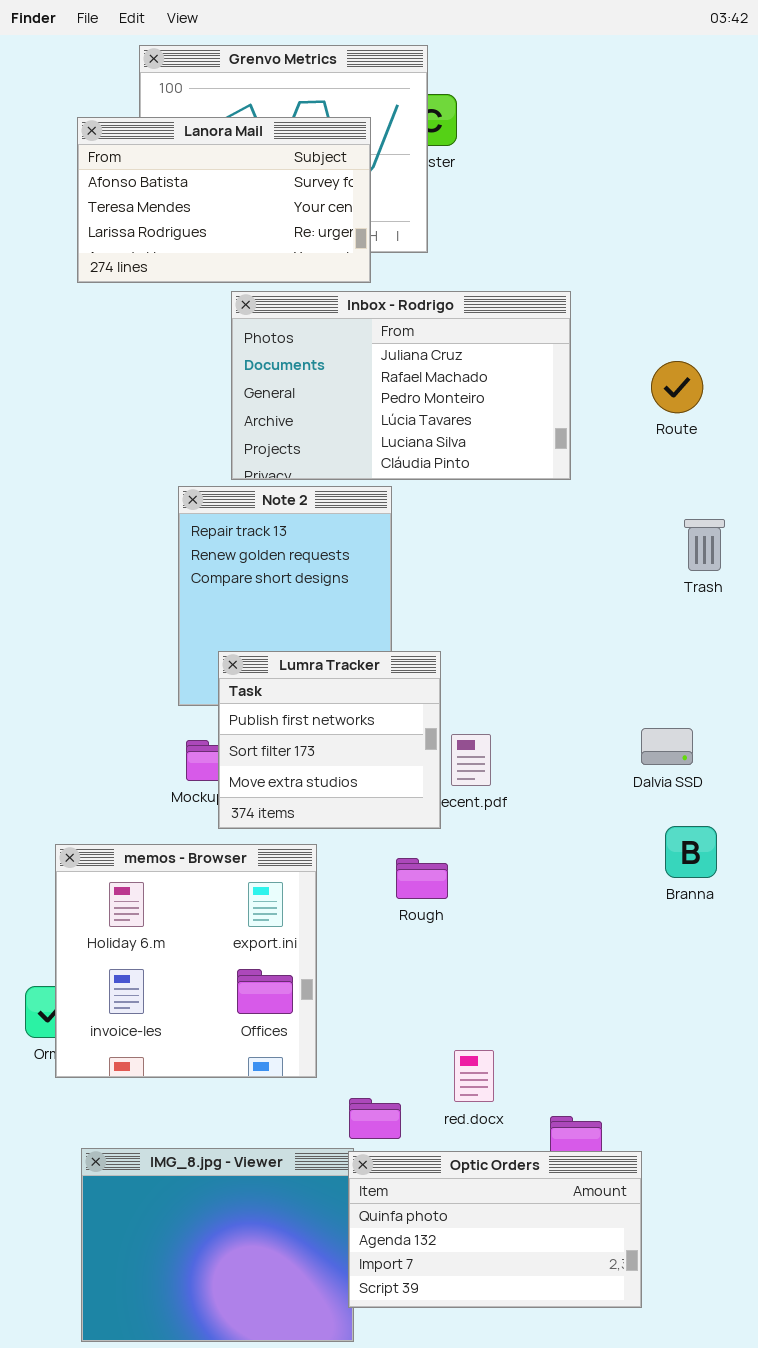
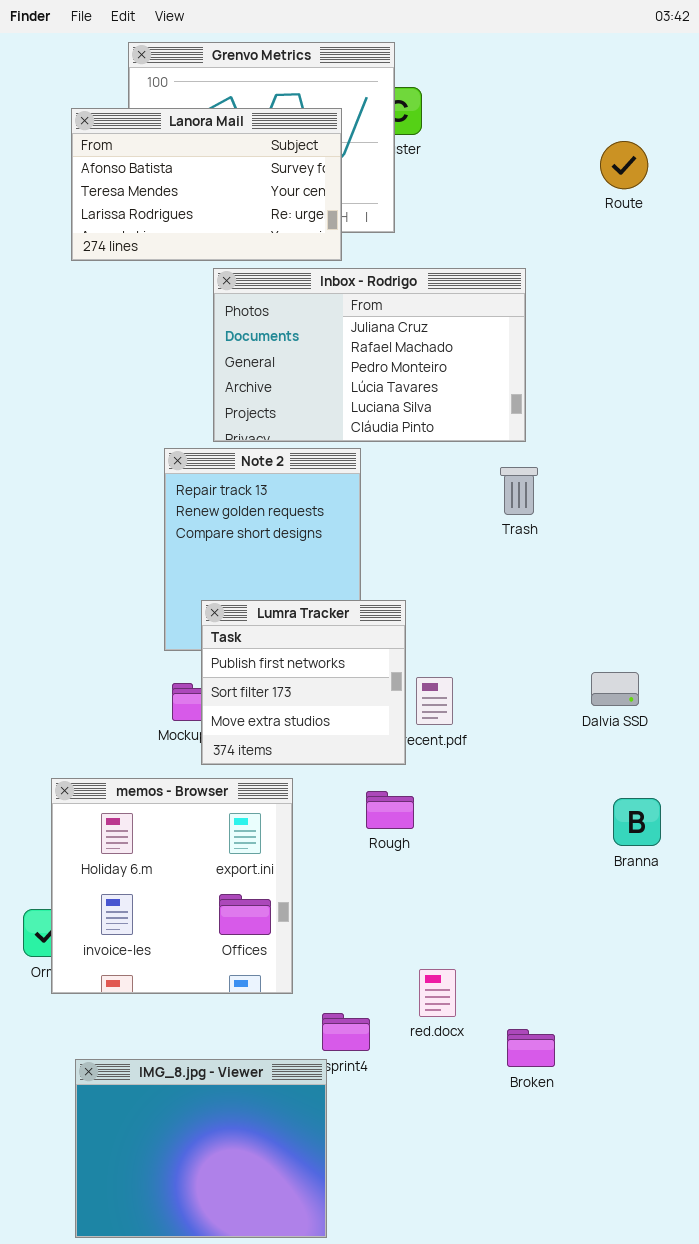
Route: [651,361,703,413] -> [600,141,648,189], moved
Trash: [684,519,725,571] -> [500,467,538,515], moved
Branna: [665,826,717,878] -> [613,798,661,846], moved
Optic Orders: [348,1151,642,1308] -> none, closed

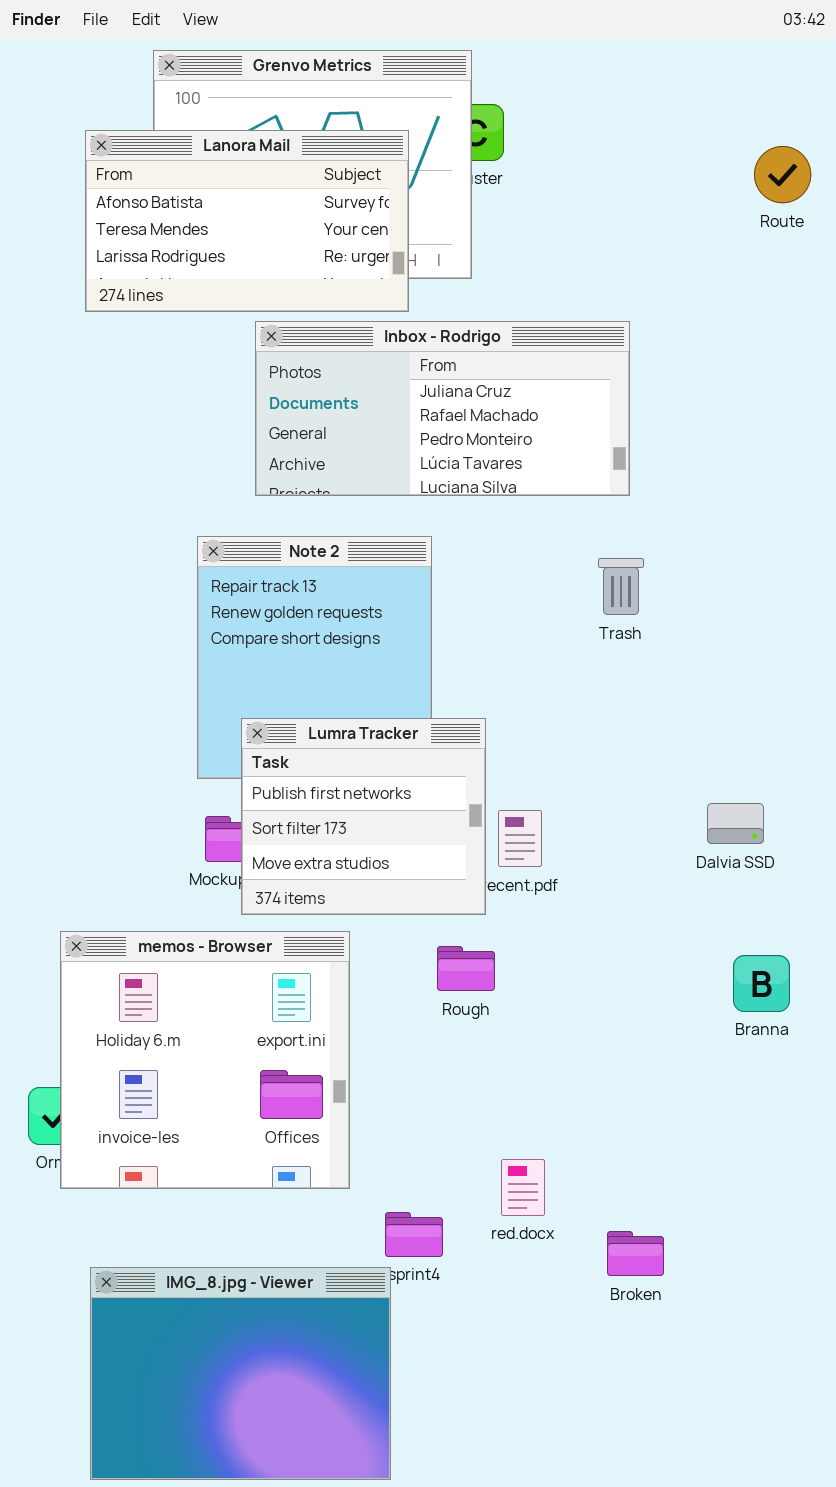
Route: [600,141,648,189] -> [754,146,811,203], moved
Inbox - Rodrigo: [213,268,526,442] -> [255,321,630,496], resized

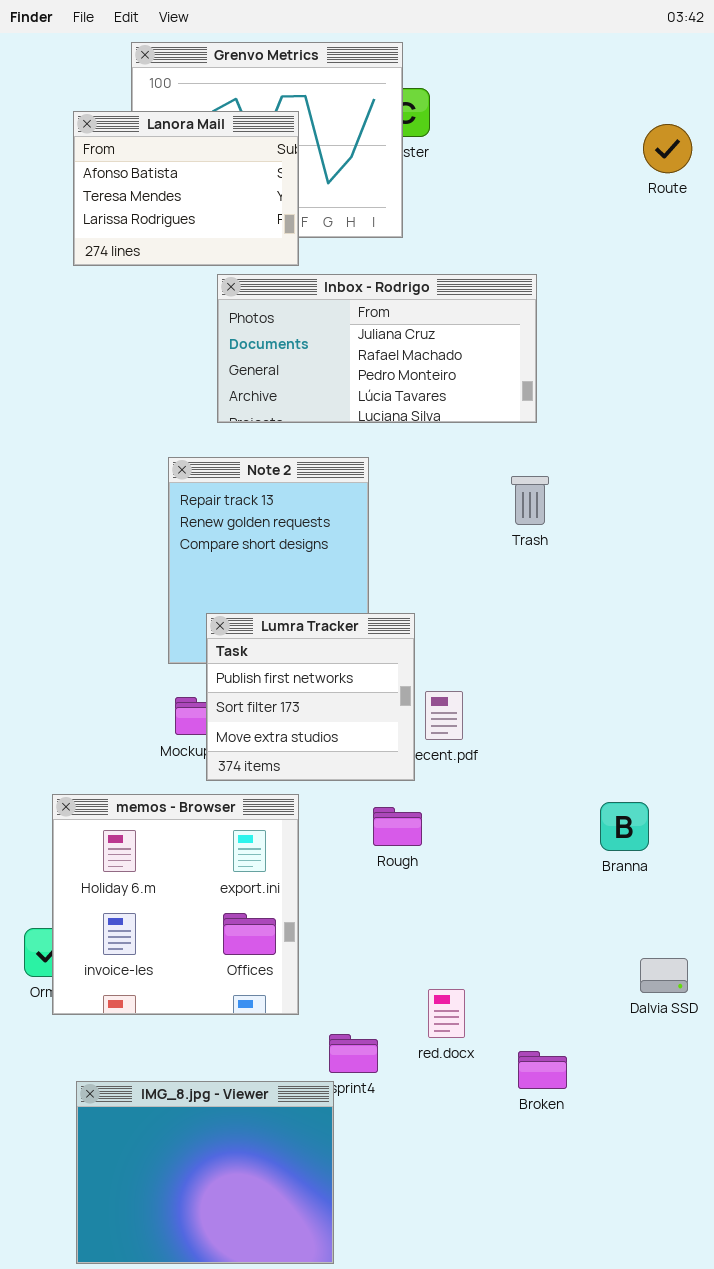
Lanora Mail: [85,130,409,312] -> [73,111,299,266], resized
Dalvia SSD: [707,803,764,844] -> [640,958,688,993], moved
Branna: [733,955,790,1012] -> [600,802,649,851], moved

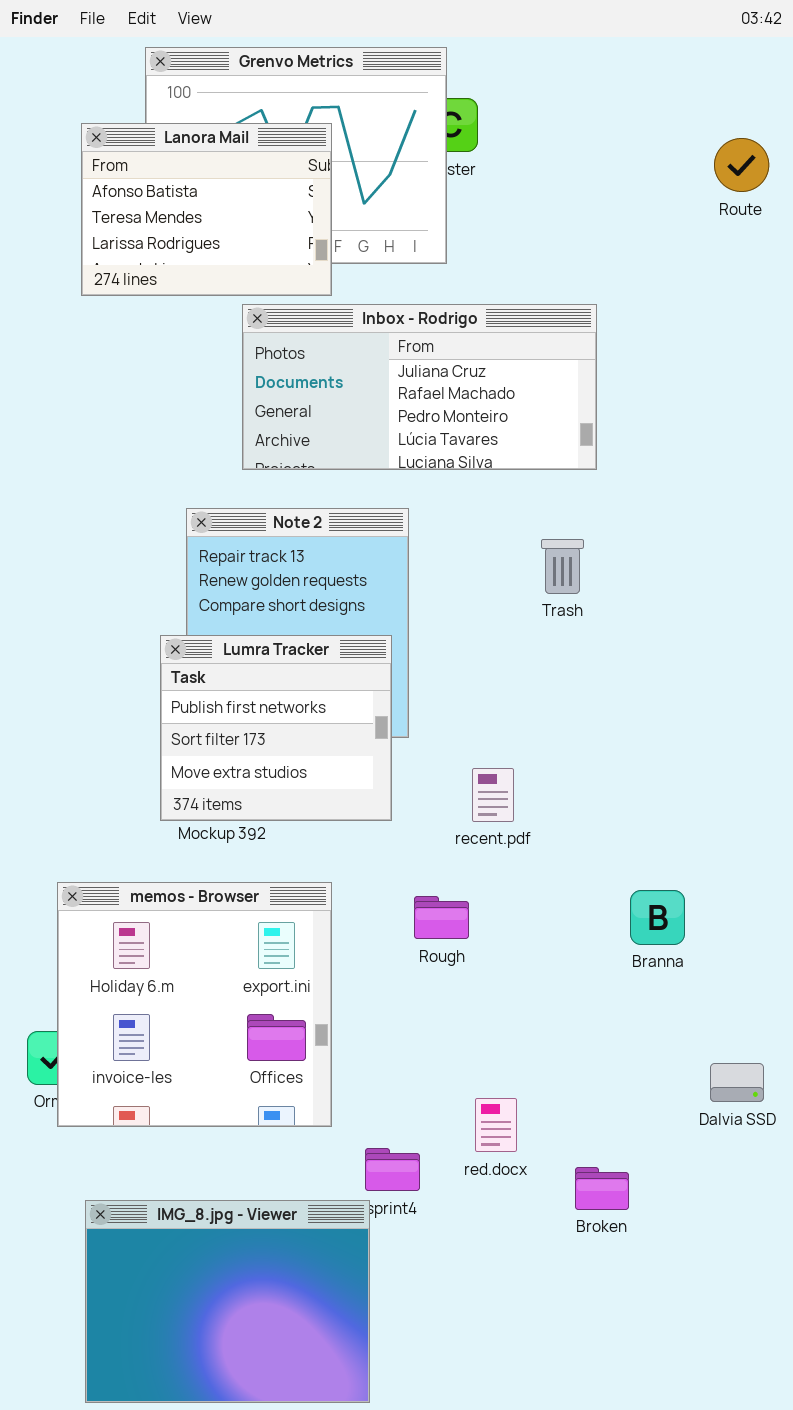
Trash: [511,476,549,525] -> [541,539,584,594], moved
Lumra Tracker: [206,613,415,781] -> [160,635,392,821], moved
Branna: [600,802,649,851] -> [630,890,685,945], moved

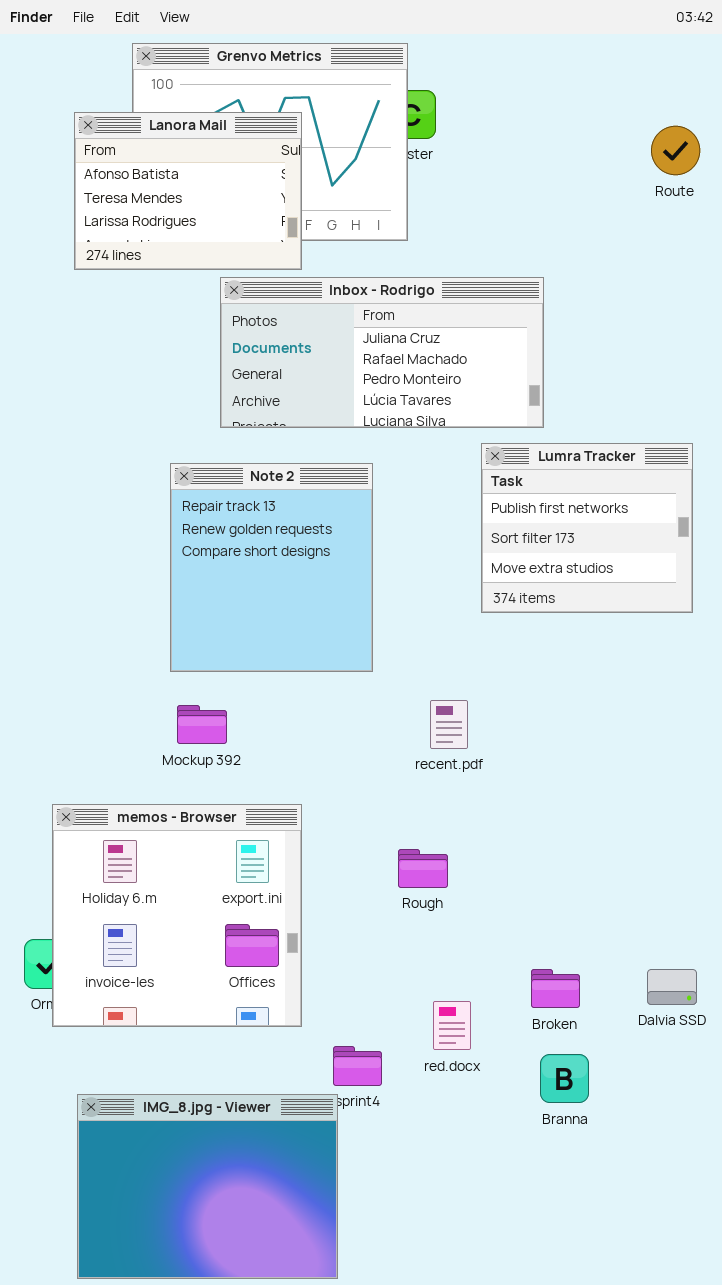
Lumra Tracker: [160,635,392,821] -> [481,443,693,613], moved
Branna: [630,890,685,945] -> [540,1054,589,1103], moved
Rough: [414,896,469,939] -> [398,849,448,888], moved
Broken: [575,1167,629,1210] -> [531,969,580,1008], moved

